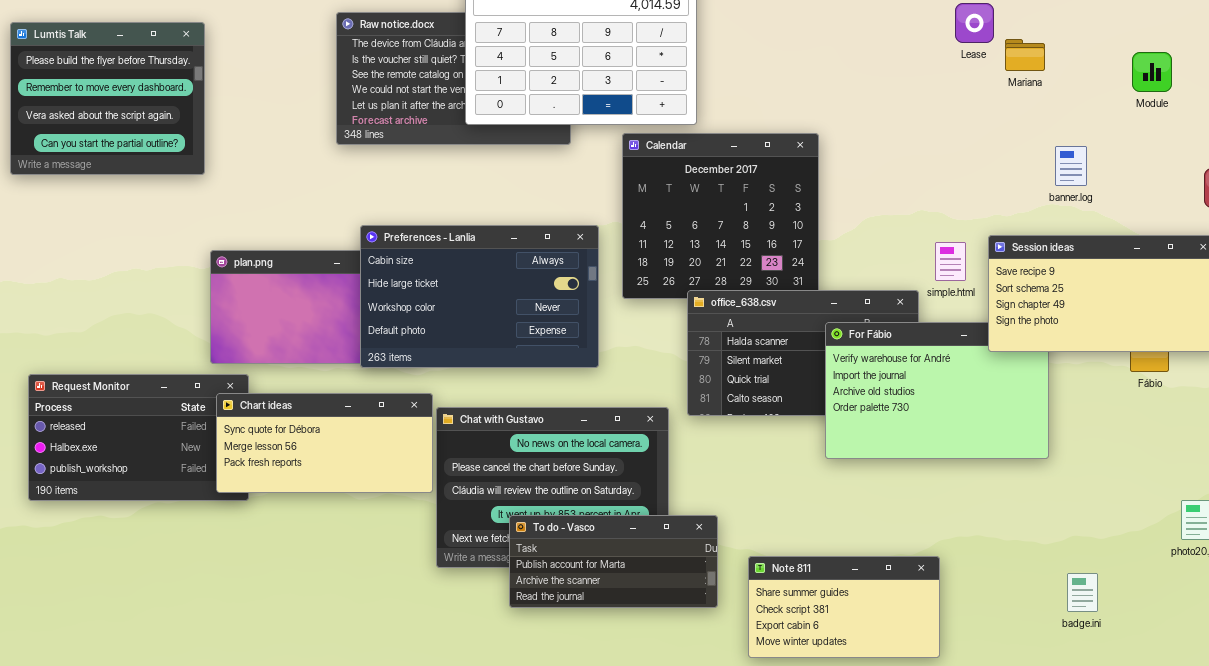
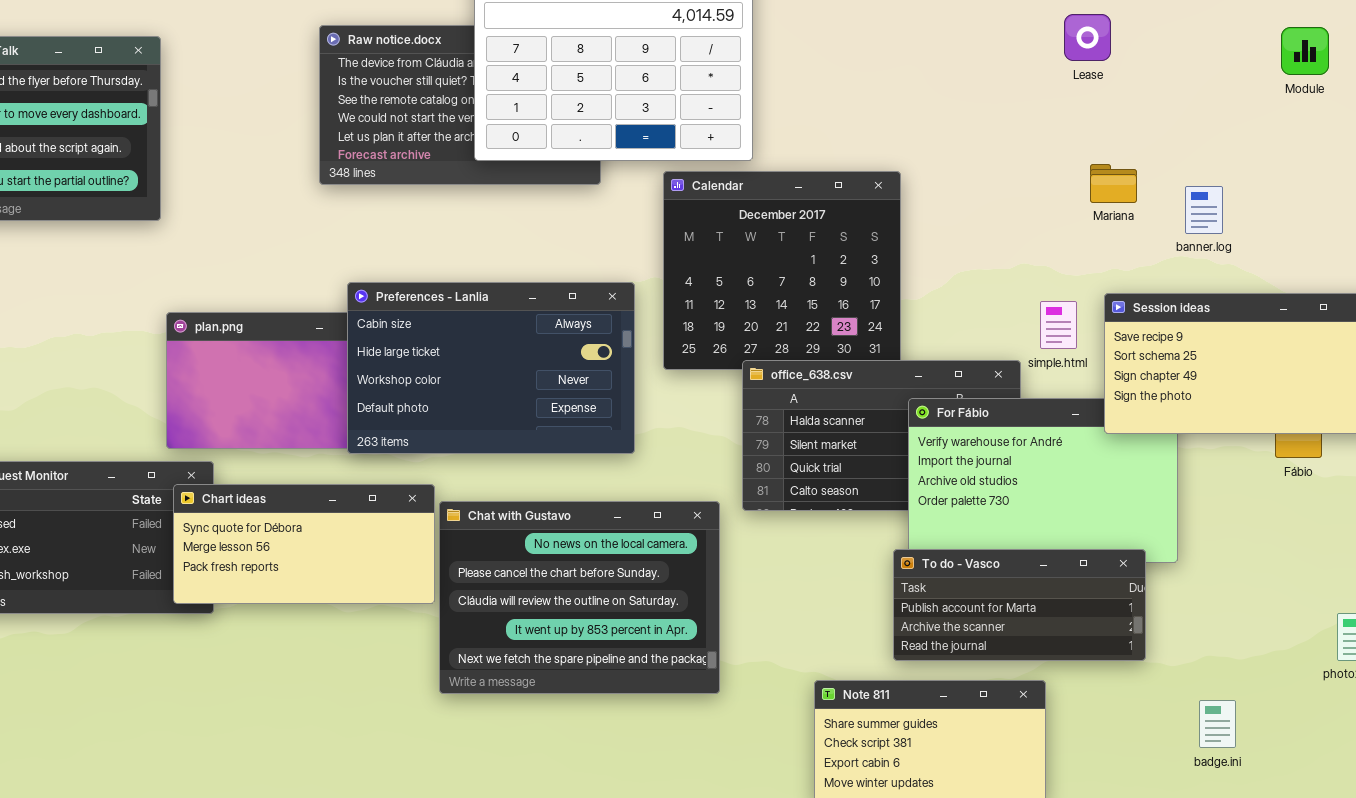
Mariana: [1005,39,1045,71] -> [1090,164,1137,203], moved
Module: [1132,52,1172,92] -> [1281,27,1329,75], moved
To do - Vasco: [509,515,718,608] -> [893,549,1146,661], moved

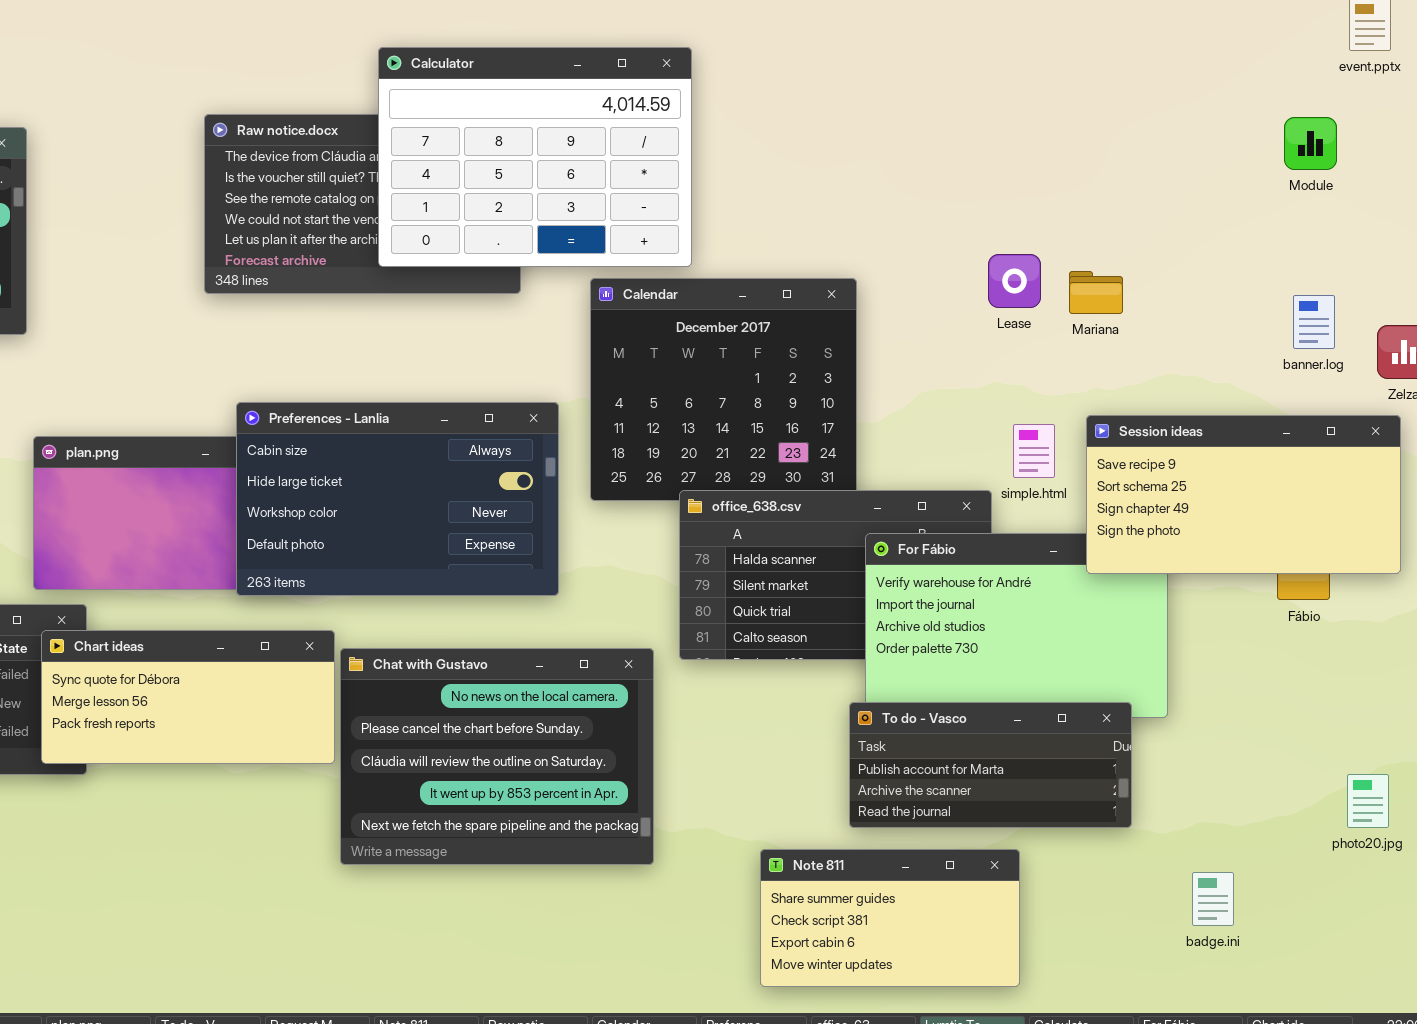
Lease: [1064,14,1111,61] -> [988,254,1041,308], moved
banner.log: [1185,186,1223,234] -> [1293,295,1335,349], moved

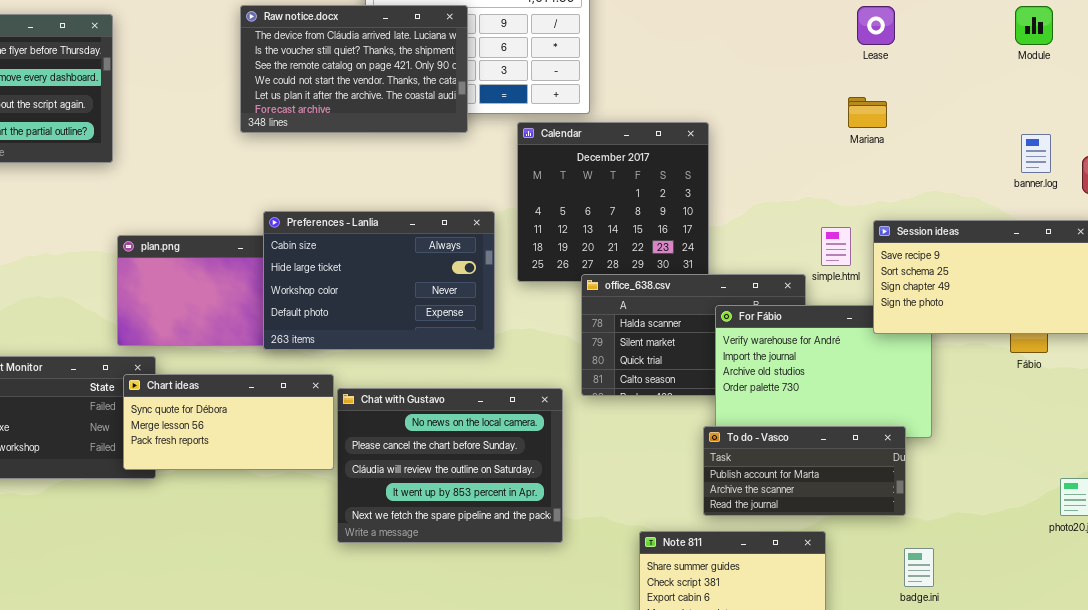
Raw notice.docx: [204,114,521,294] -> [240,5,468,133], raised
Lease: [988,254,1041,308] -> [857,6,895,45], moved
Mariana: [1069,271,1123,314] -> [848,97,887,128], moved
badge.ini: [1192,872,1234,926] -> [904,548,934,587], moved

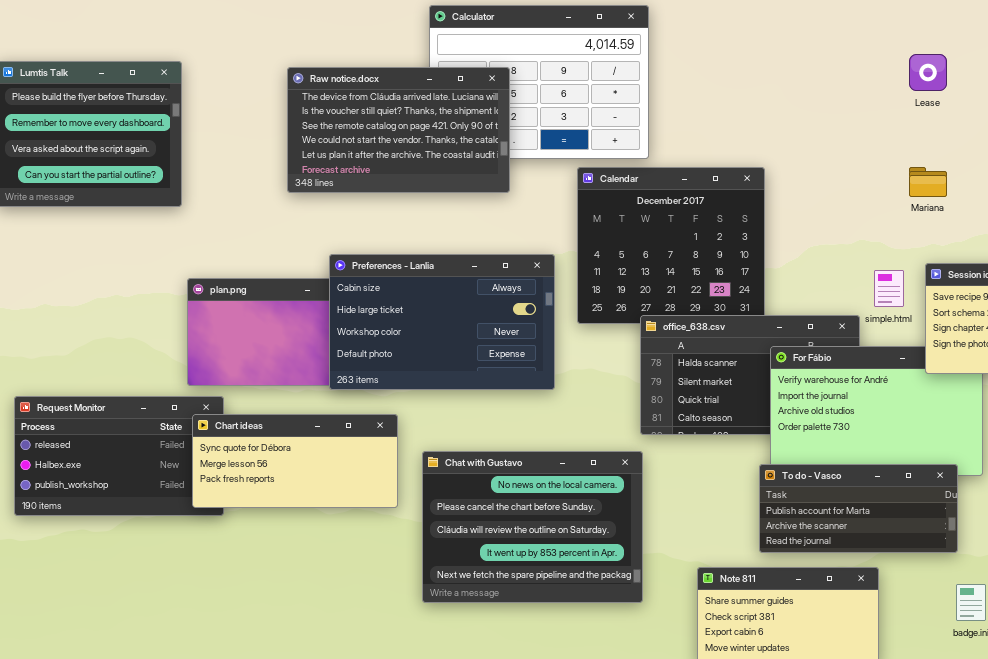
Raw notice.docx: [240,5,468,133] -> [287,67,510,193], moved
Mariana: [848,97,887,128] -> [909,167,947,197], moved
Chat with Gustavo: [337,388,563,543] -> [422,451,643,603], moved

